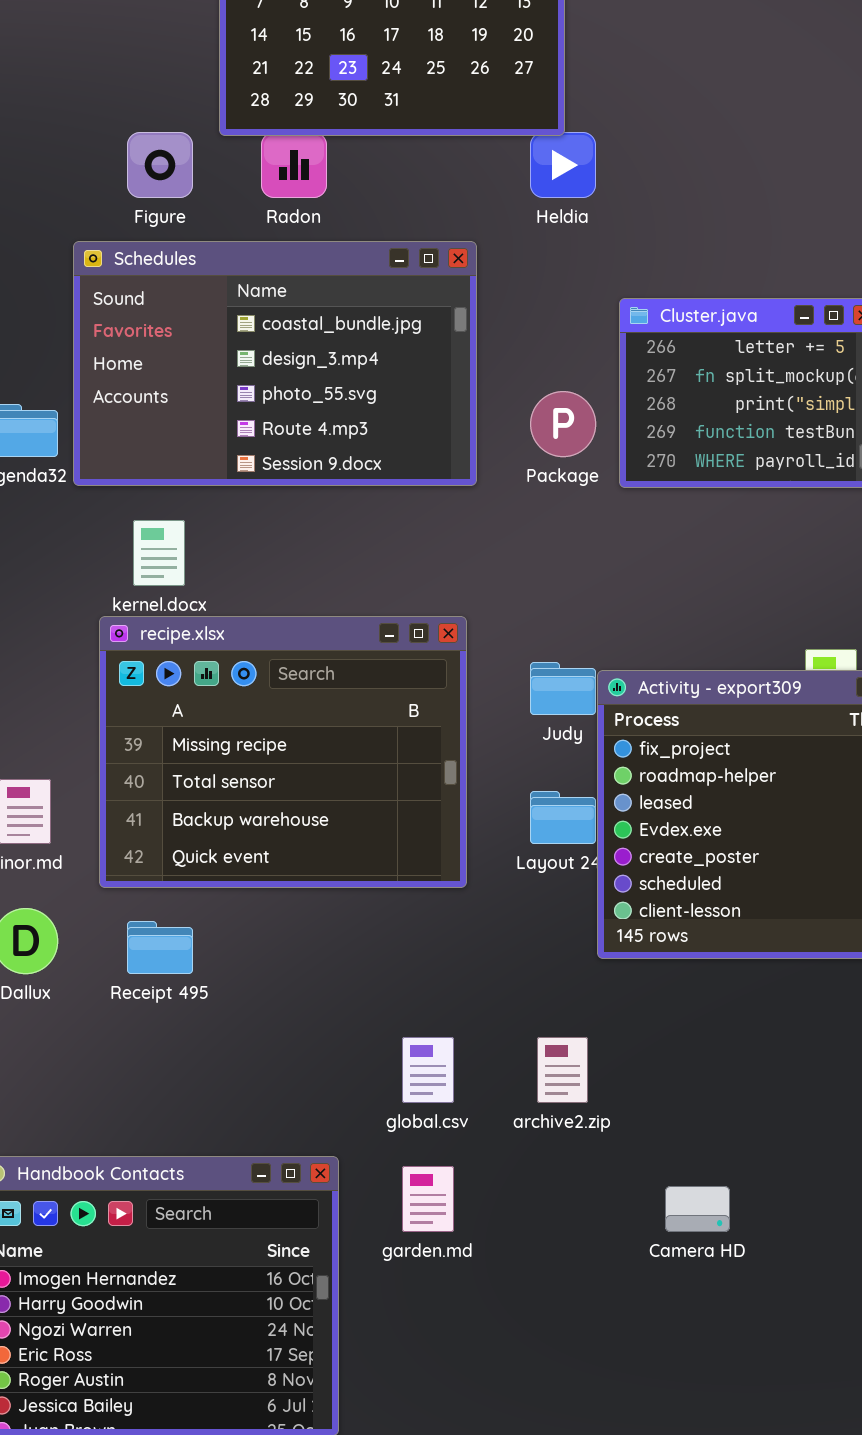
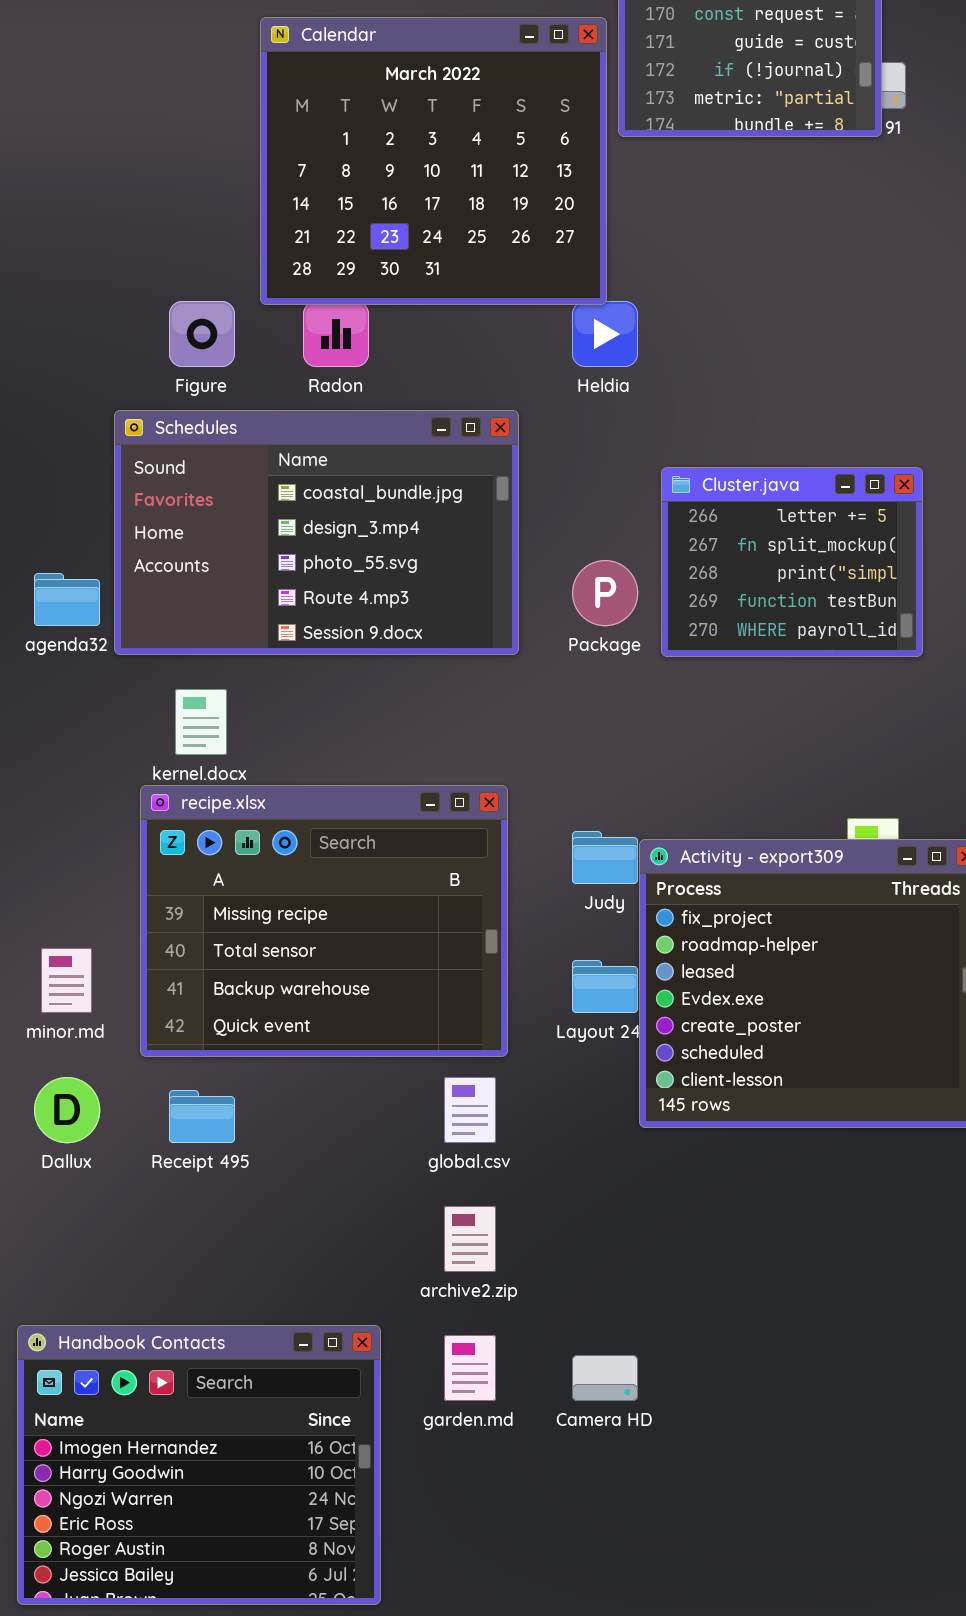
global.csv: [402,1037,454,1103] -> [444,1077,496,1143], moved
archive2.zip: [537,1037,588,1103] -> [444,1206,496,1272], moved
Camera HD: [665,1186,730,1232] -> [572,1355,638,1401], moved

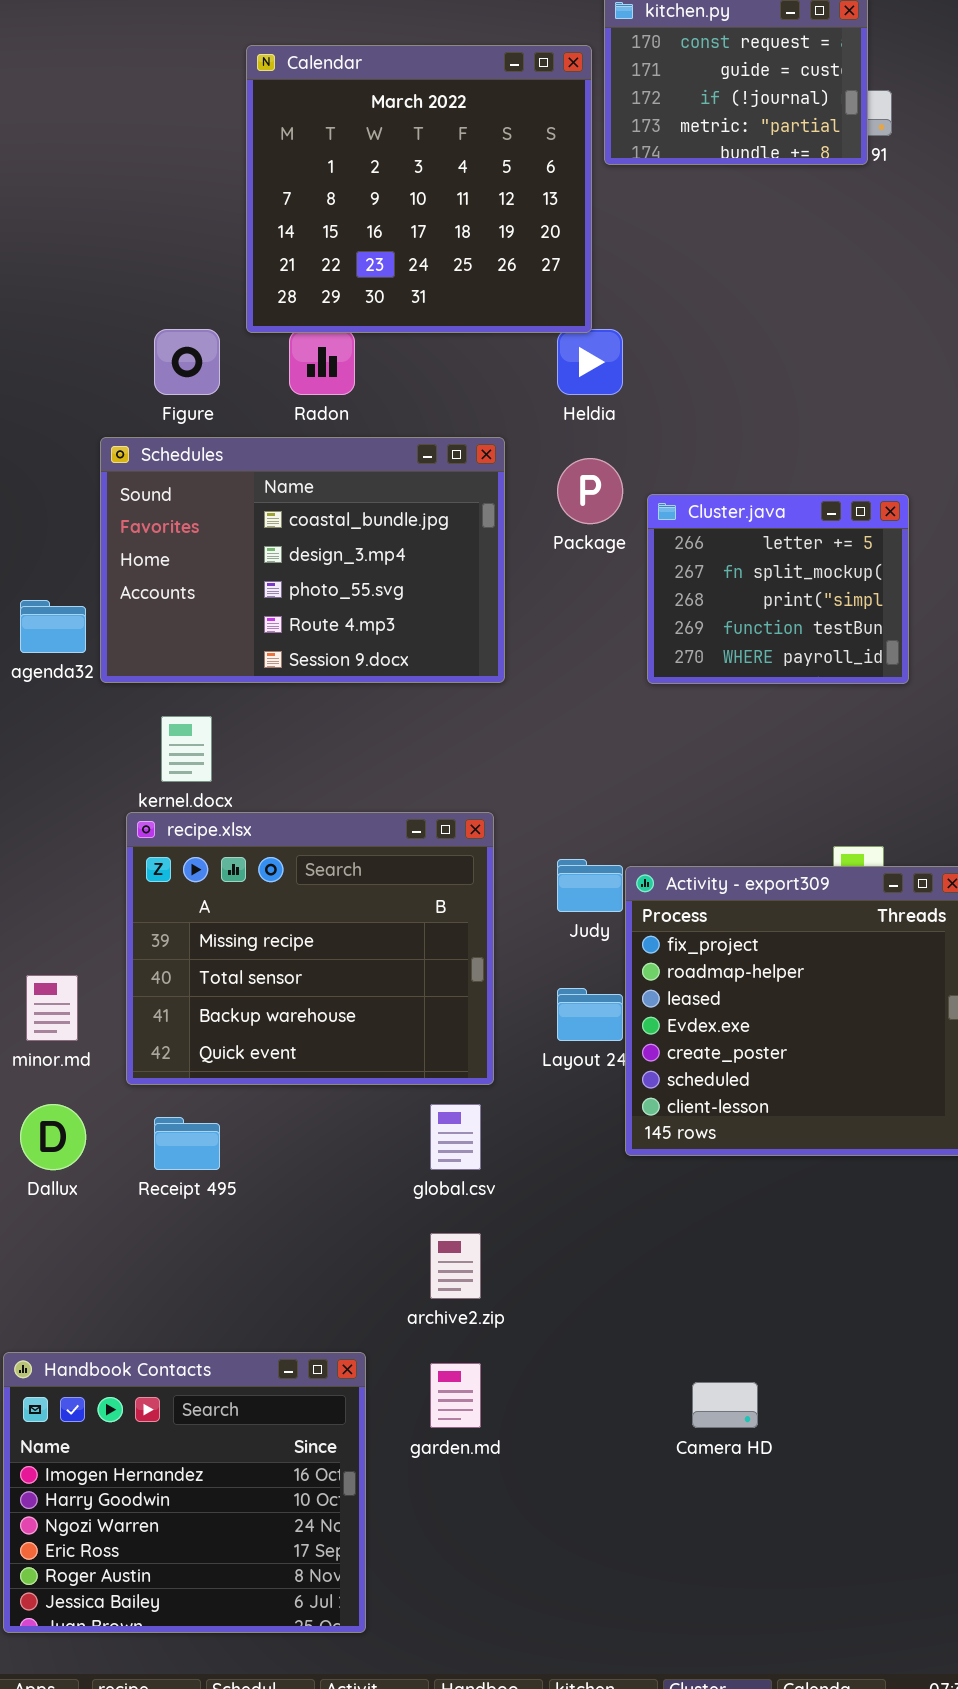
Package: [572,560,638,626] -> [557,458,623,524], moved
Camera HD: [572,1355,638,1401] -> [692,1382,758,1428], moved

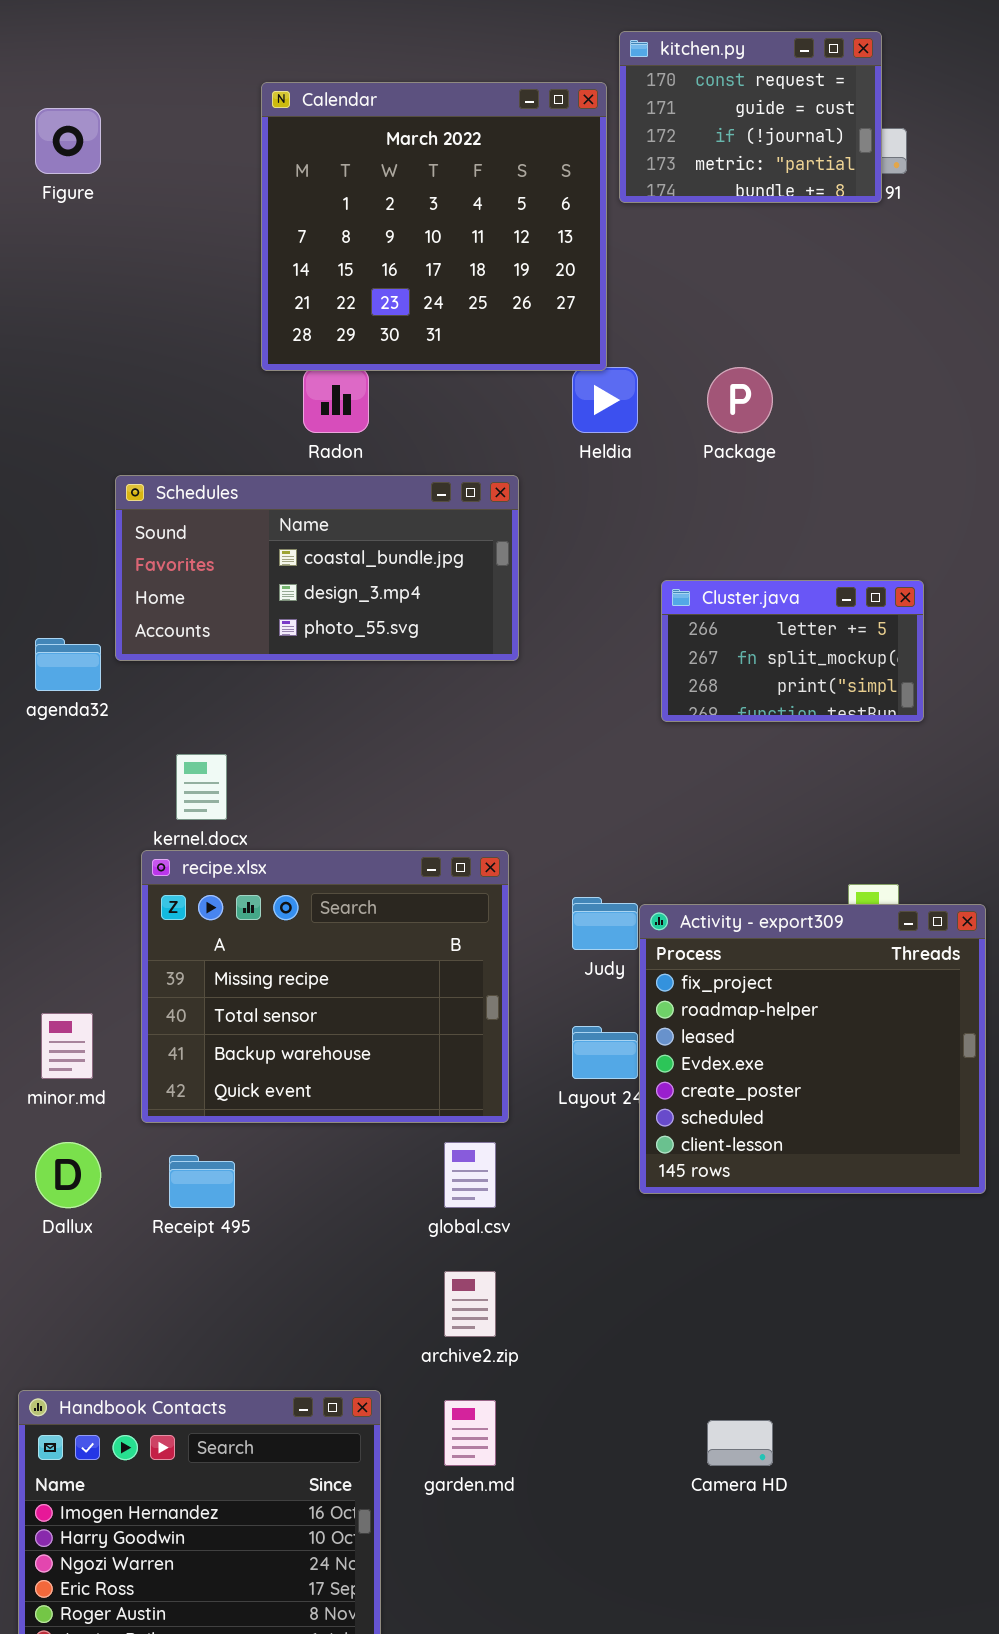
Figure: [154,329,220,395] -> [35,108,101,174], moved
Schedules: [100,437,505,683] -> [115,475,519,661], resized
Package: [557,458,623,524] -> [707,367,773,433], moved
Cluster.java: [647,494,909,684] -> [661,580,924,722], resized

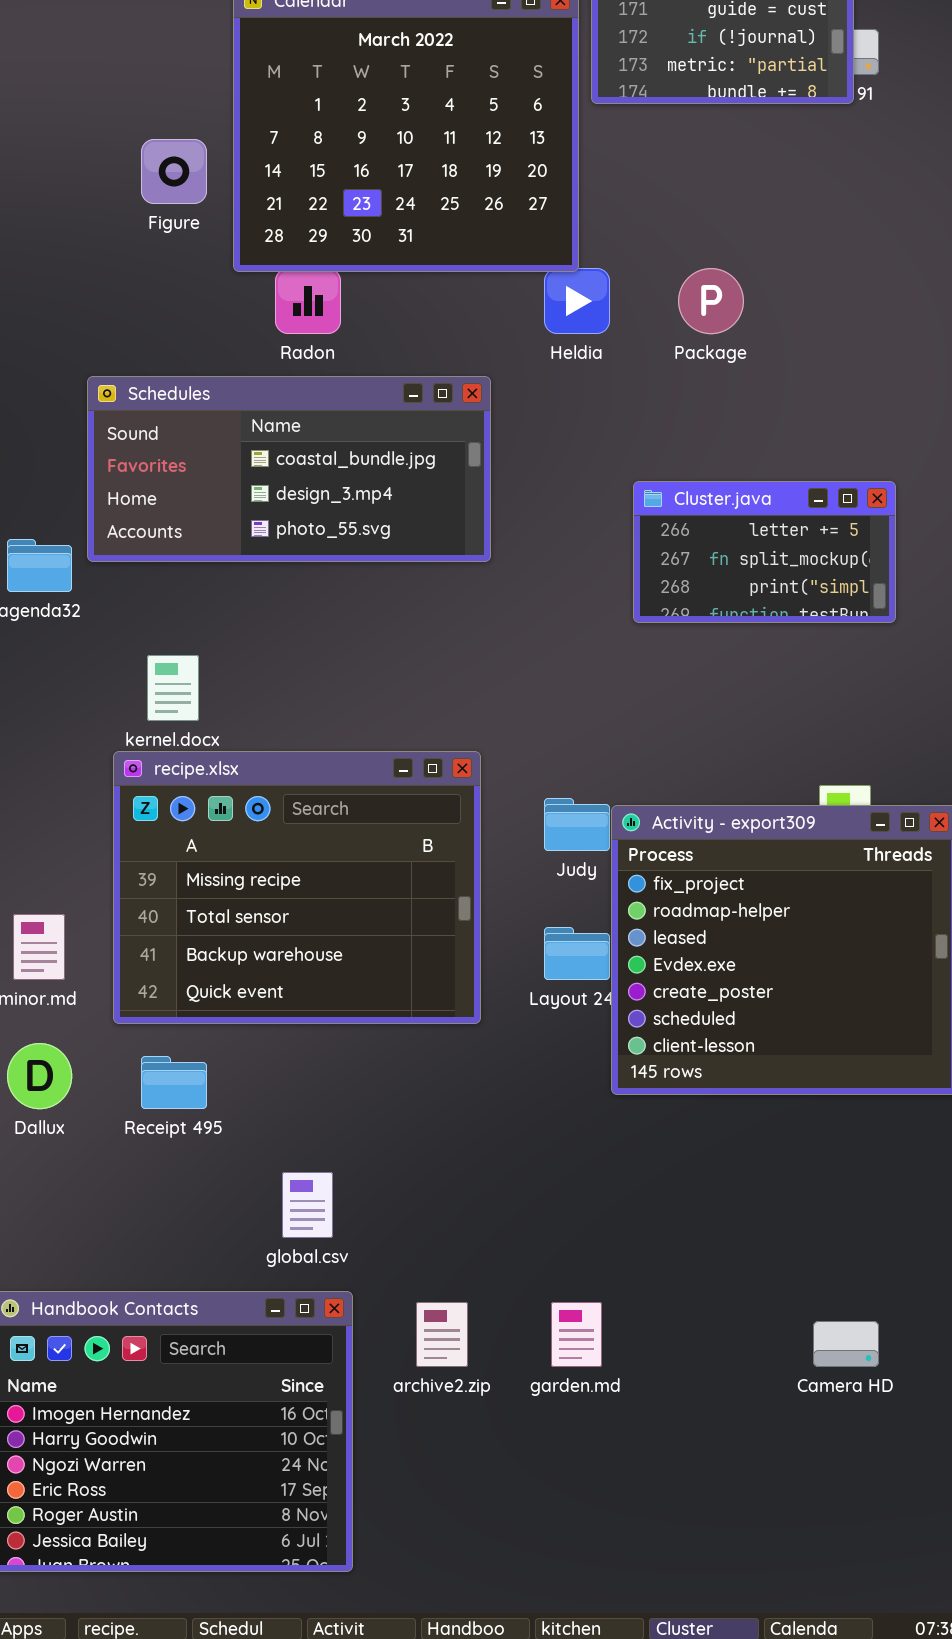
Figure: [35,108,101,174] -> [141,139,207,204], moved
global.csv: [444,1142,496,1208] -> [282,1172,333,1238], moved
archive2.zip: [444,1271,496,1337] -> [416,1302,468,1367], moved
garden.md: [444,1400,496,1466] -> [551,1302,602,1367], moved
Camera HD: [707,1420,773,1466] -> [813,1321,879,1367], moved

